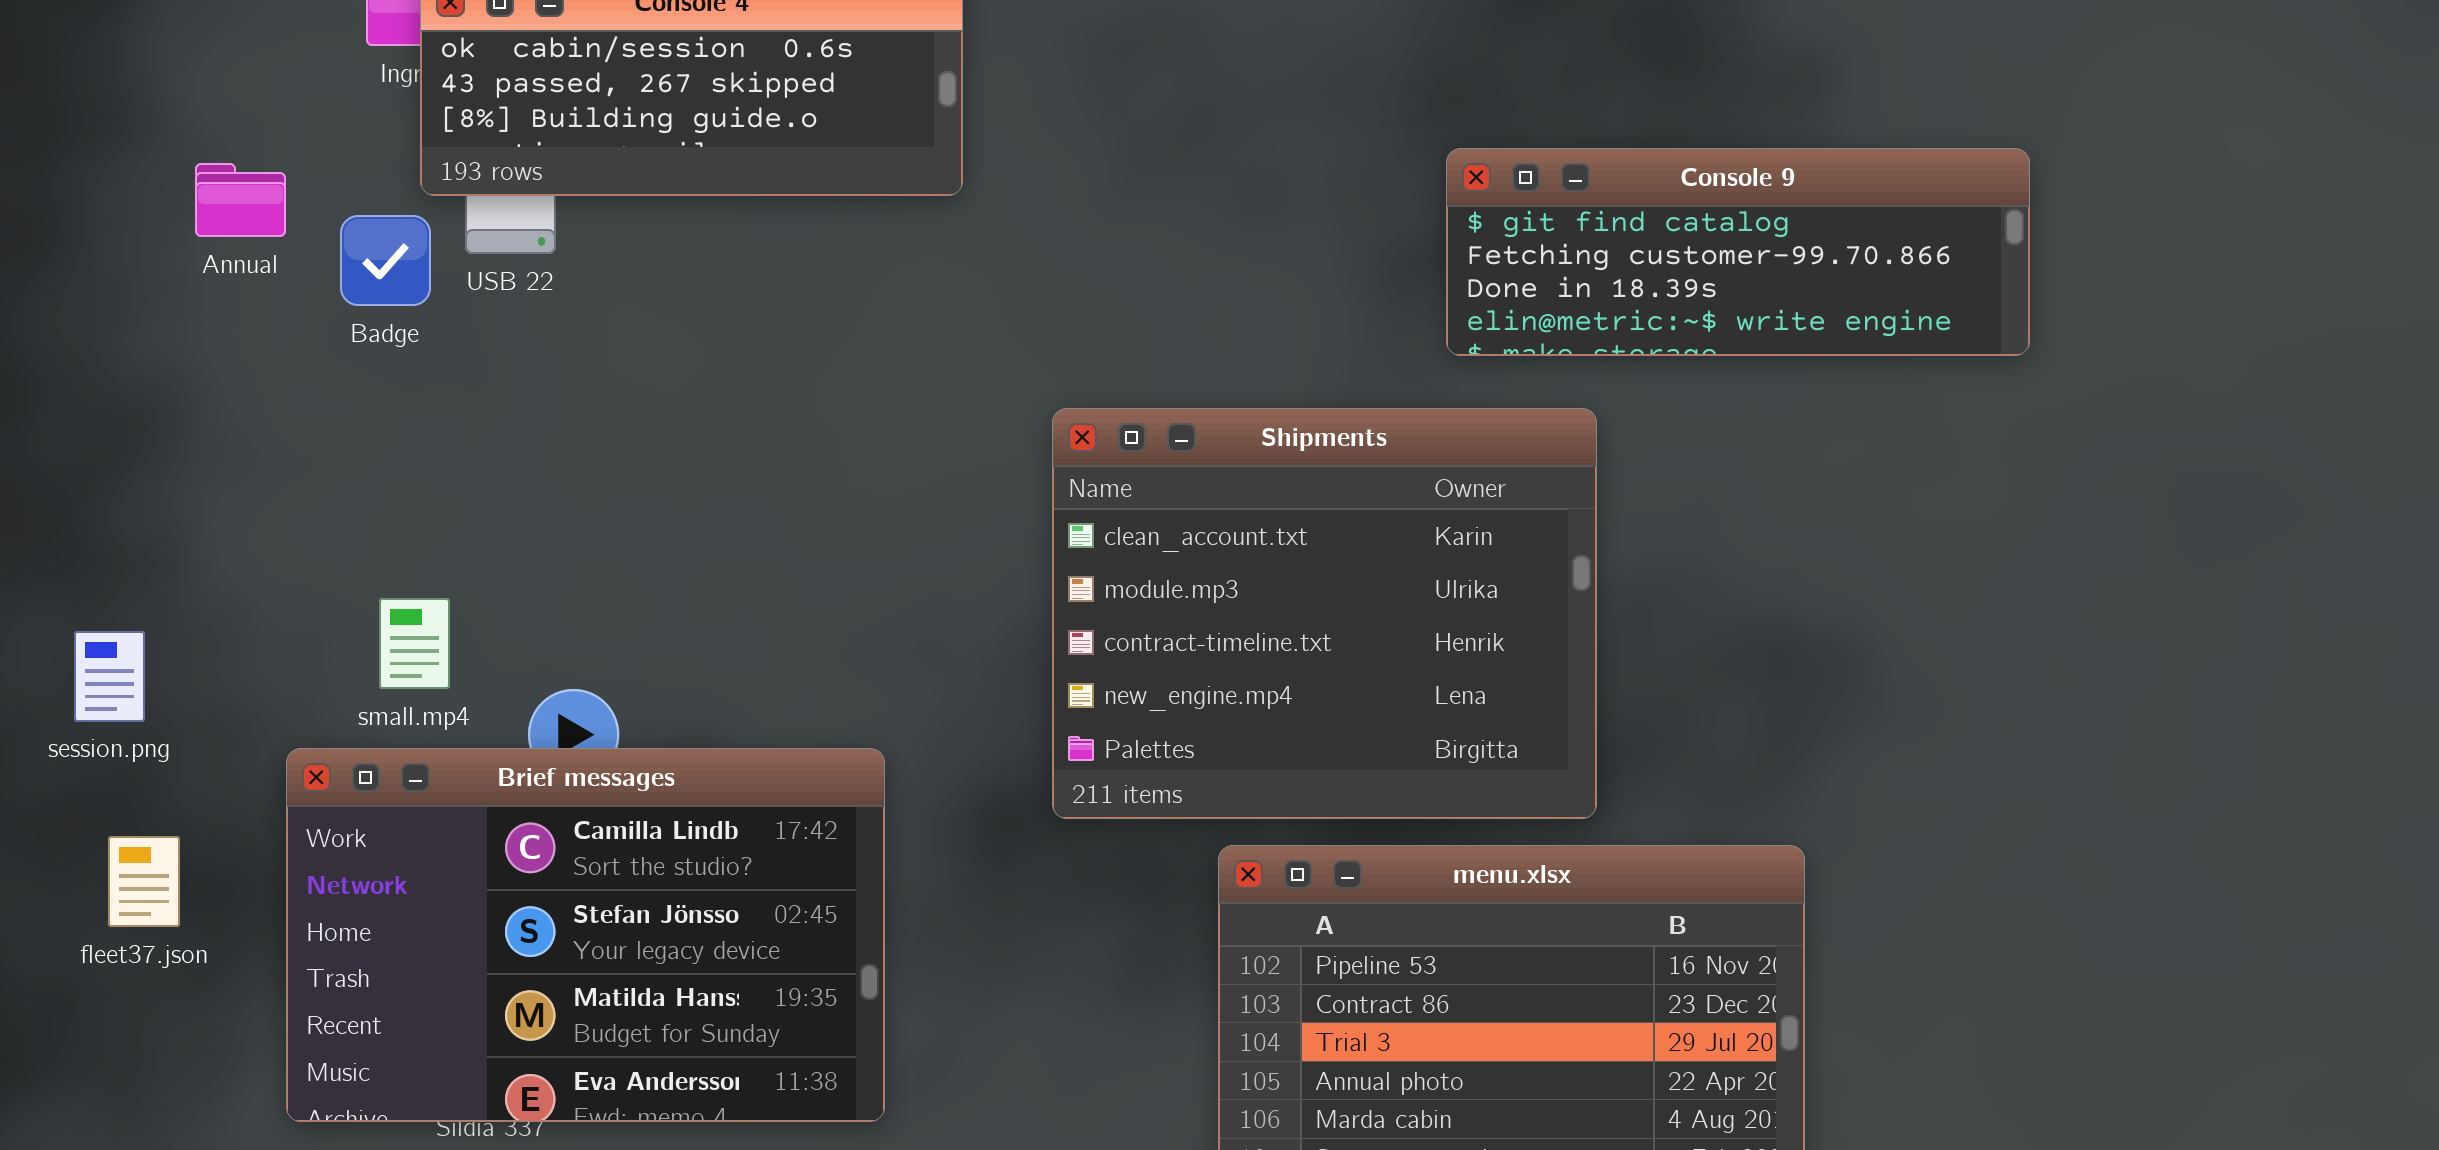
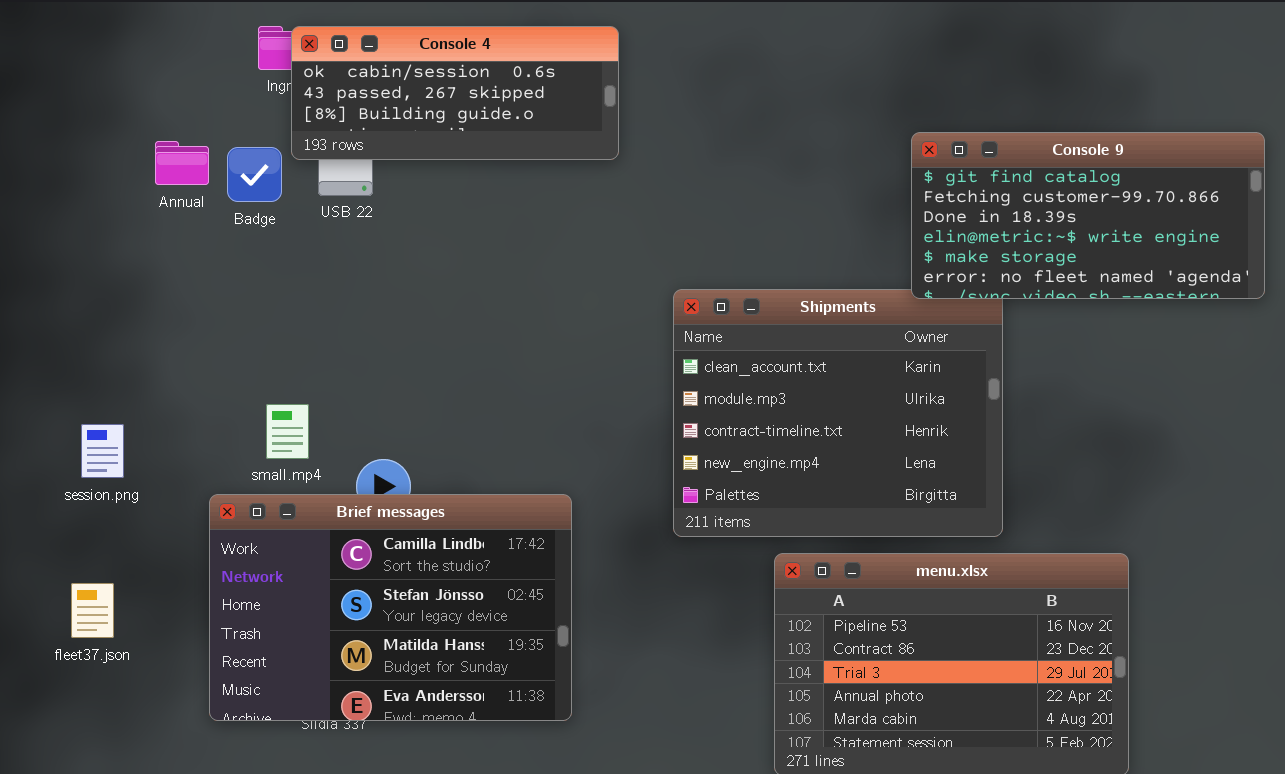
Console 9: [1446,148,2030,356] -> [911,132,1265,299], resized
Badge: [340,215,431,306] -> [227,147,282,202], moved
fleet37.json: [108,836,180,927] -> [71,583,114,638], moved

